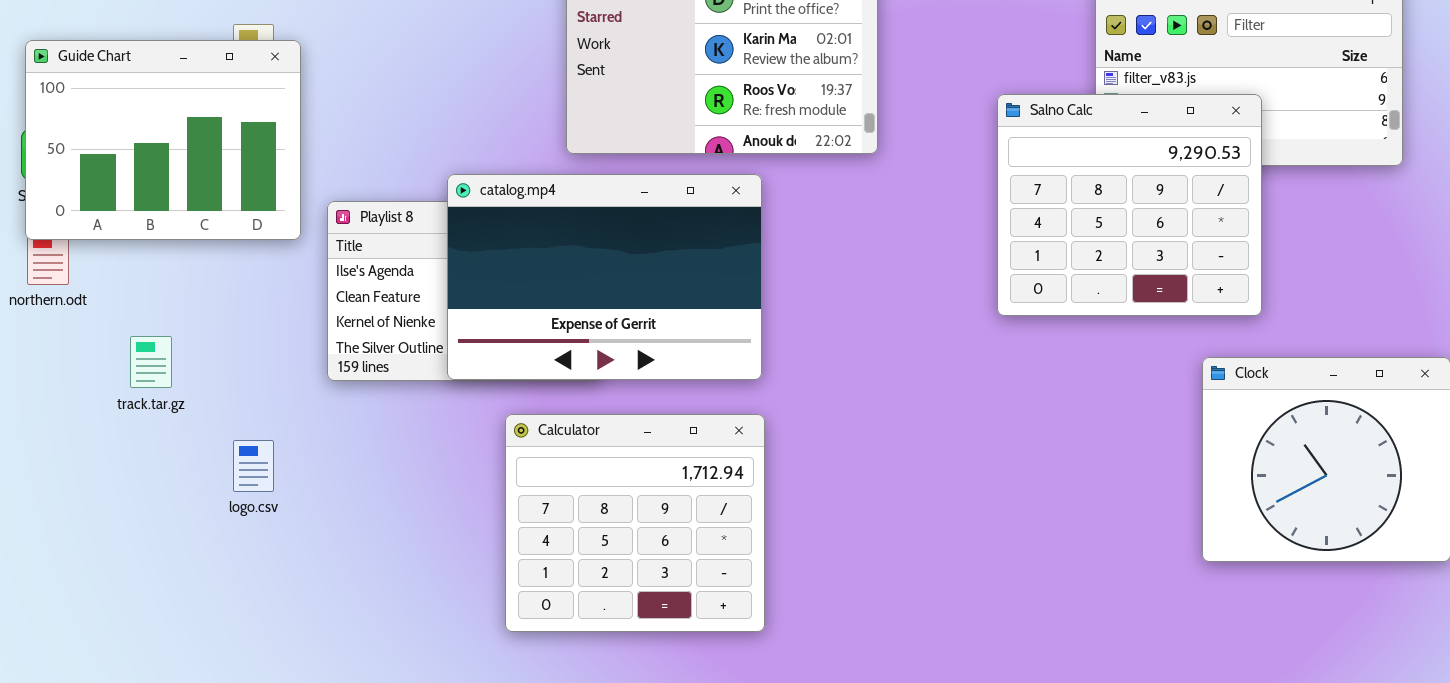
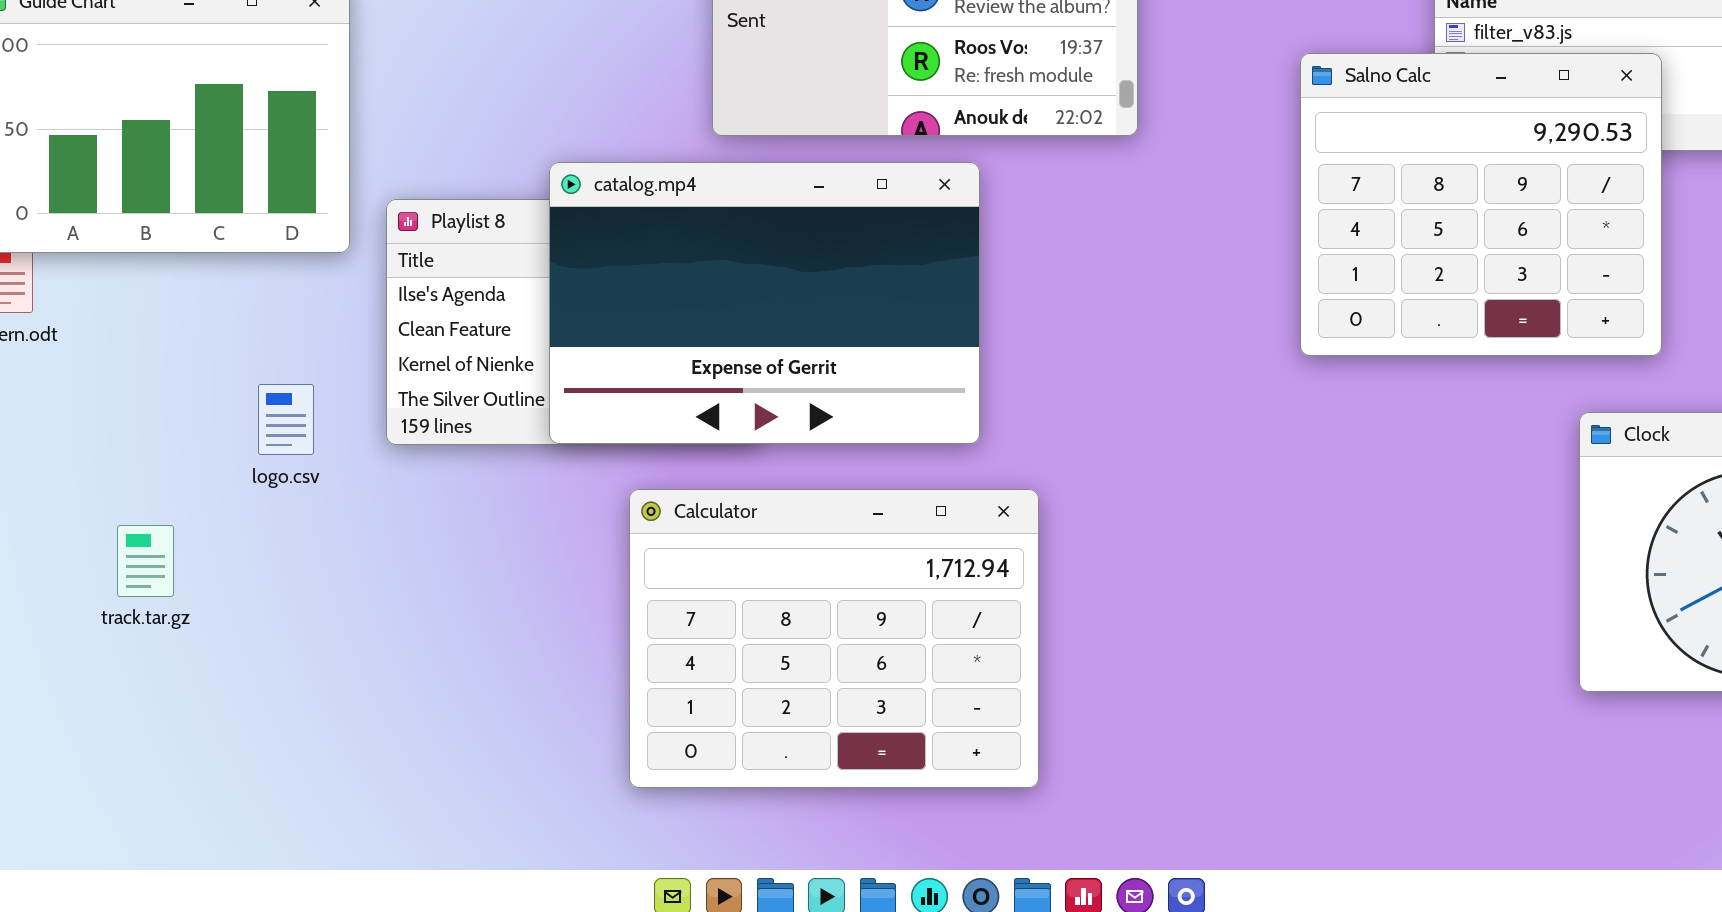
track.tar.gz: [130,336,172,388] -> [117,525,174,597], moved
Calculator: [505,414,765,632] -> [629,489,1039,788], resized
logo.csv: [233,440,274,492] -> [258,384,314,455], moved

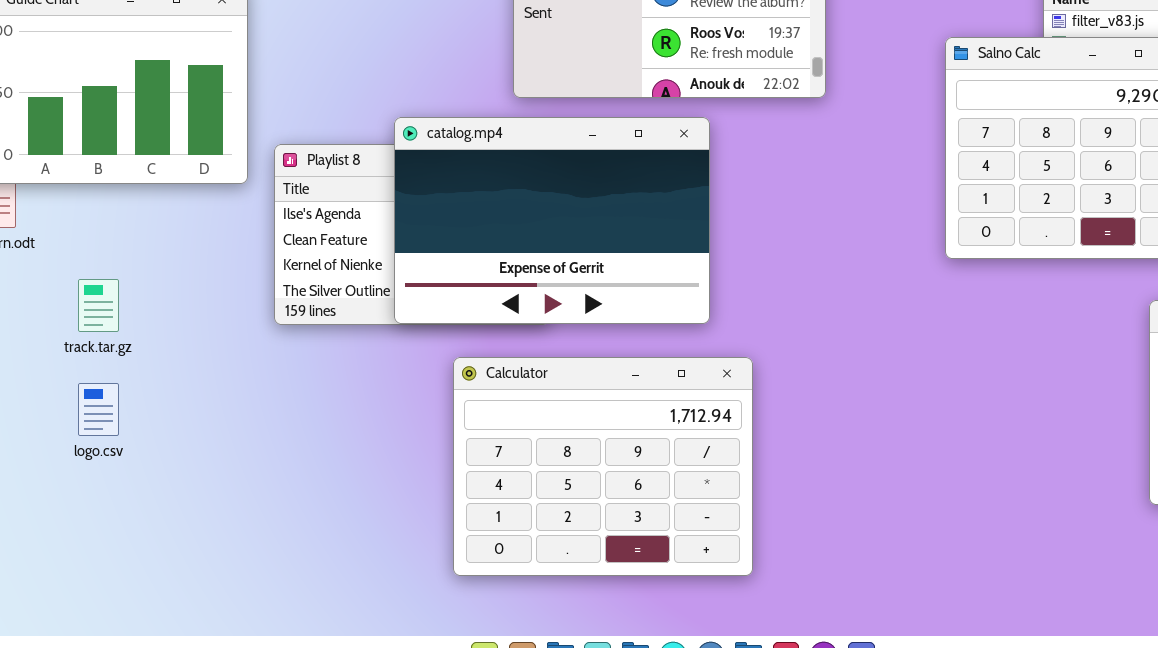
logo.csv: [258,384,314,455] -> [78,383,119,436], moved
track.tar.gz: [117,525,174,597] -> [78,279,119,332], moved

